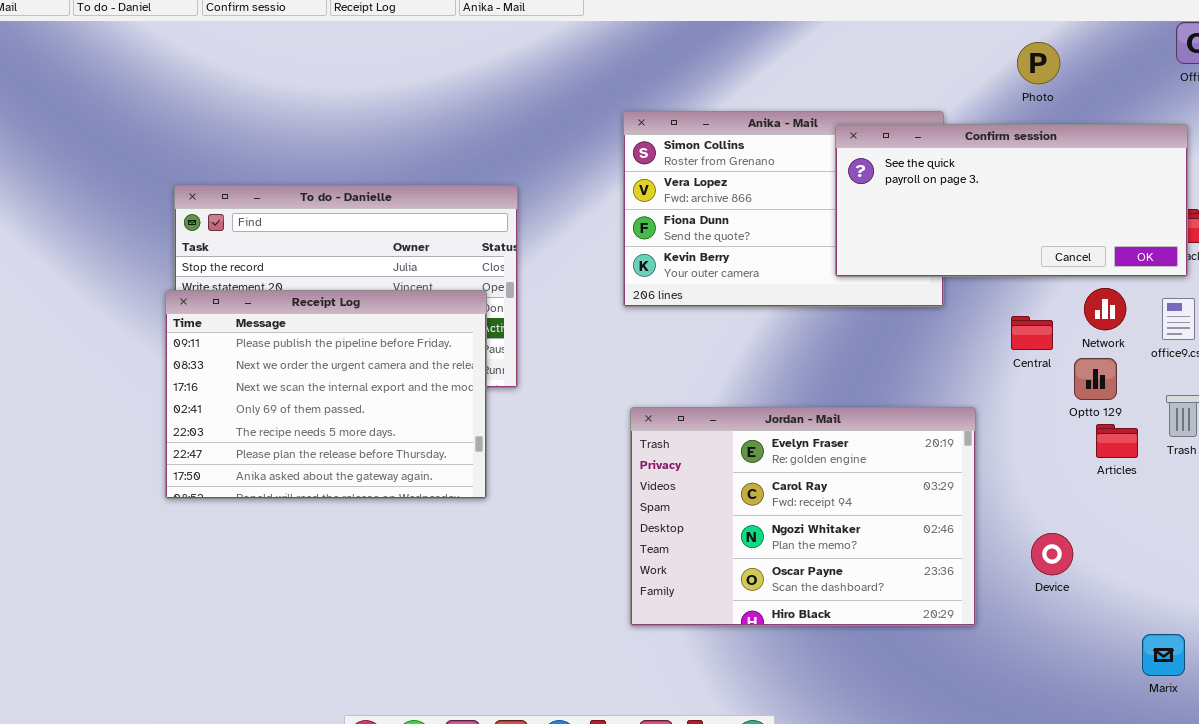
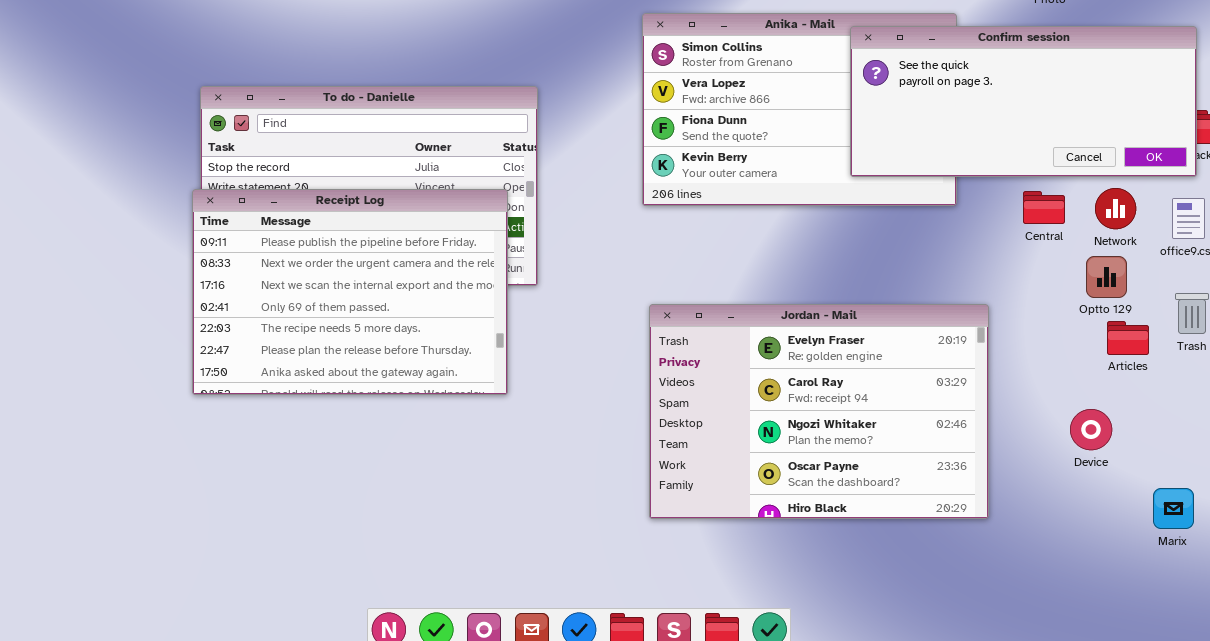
Central: [1011,316,1053,350] -> [1023,191,1065,224], moved
Device: [1031,533,1073,575] -> [1070,409,1112,450], moved
Marix: [1142,634,1185,676] -> [1153,488,1194,529], moved

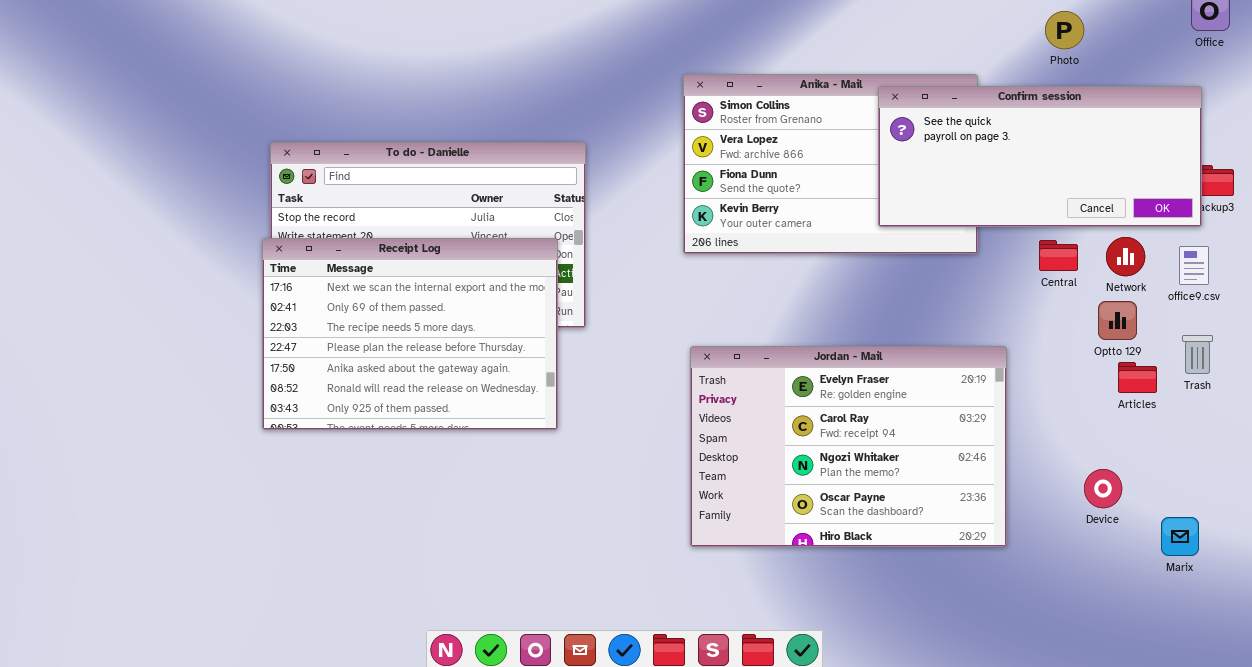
Receipt Log: [192,189,508,395] -> [262,238,558,430], scrolled down 2 rows
Device: [1070,409,1112,450] -> [1084,469,1122,508], moved

